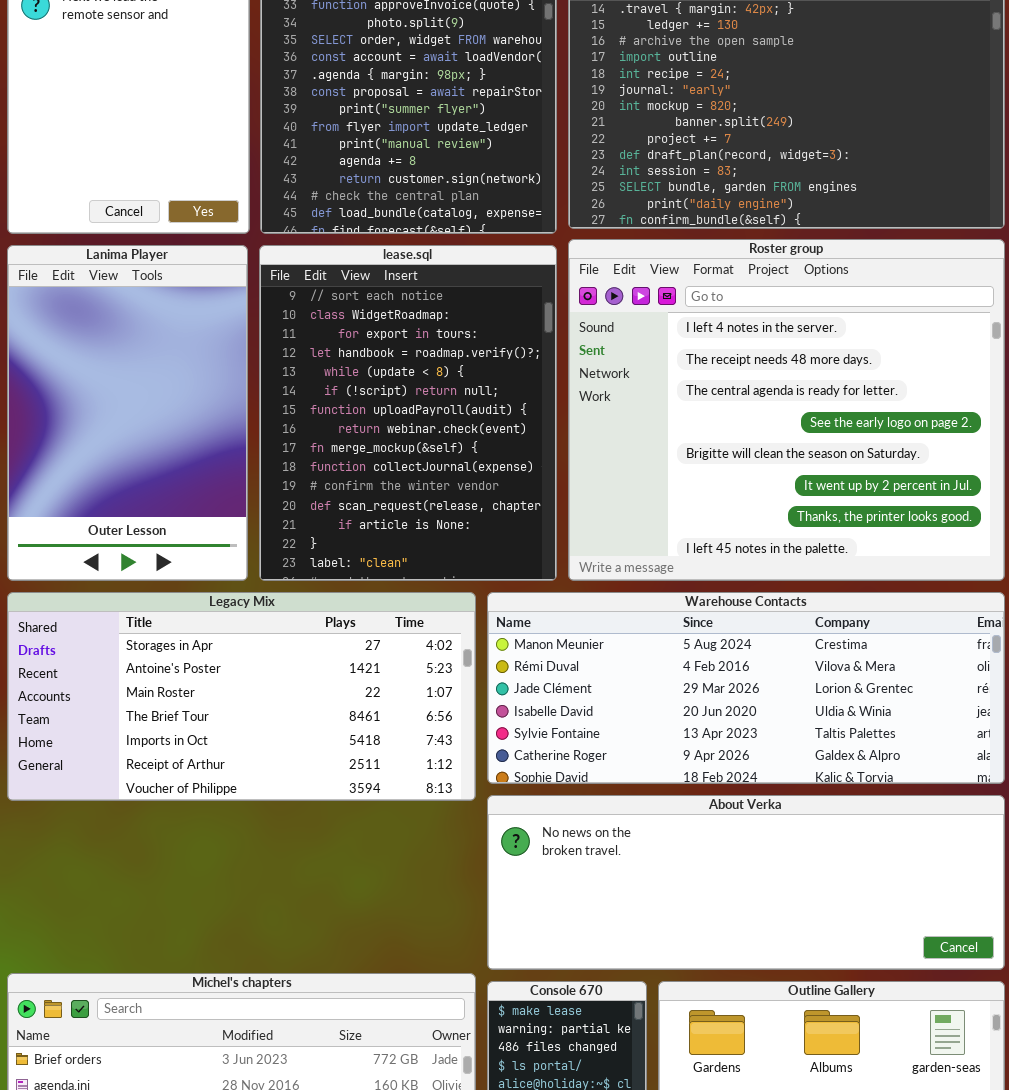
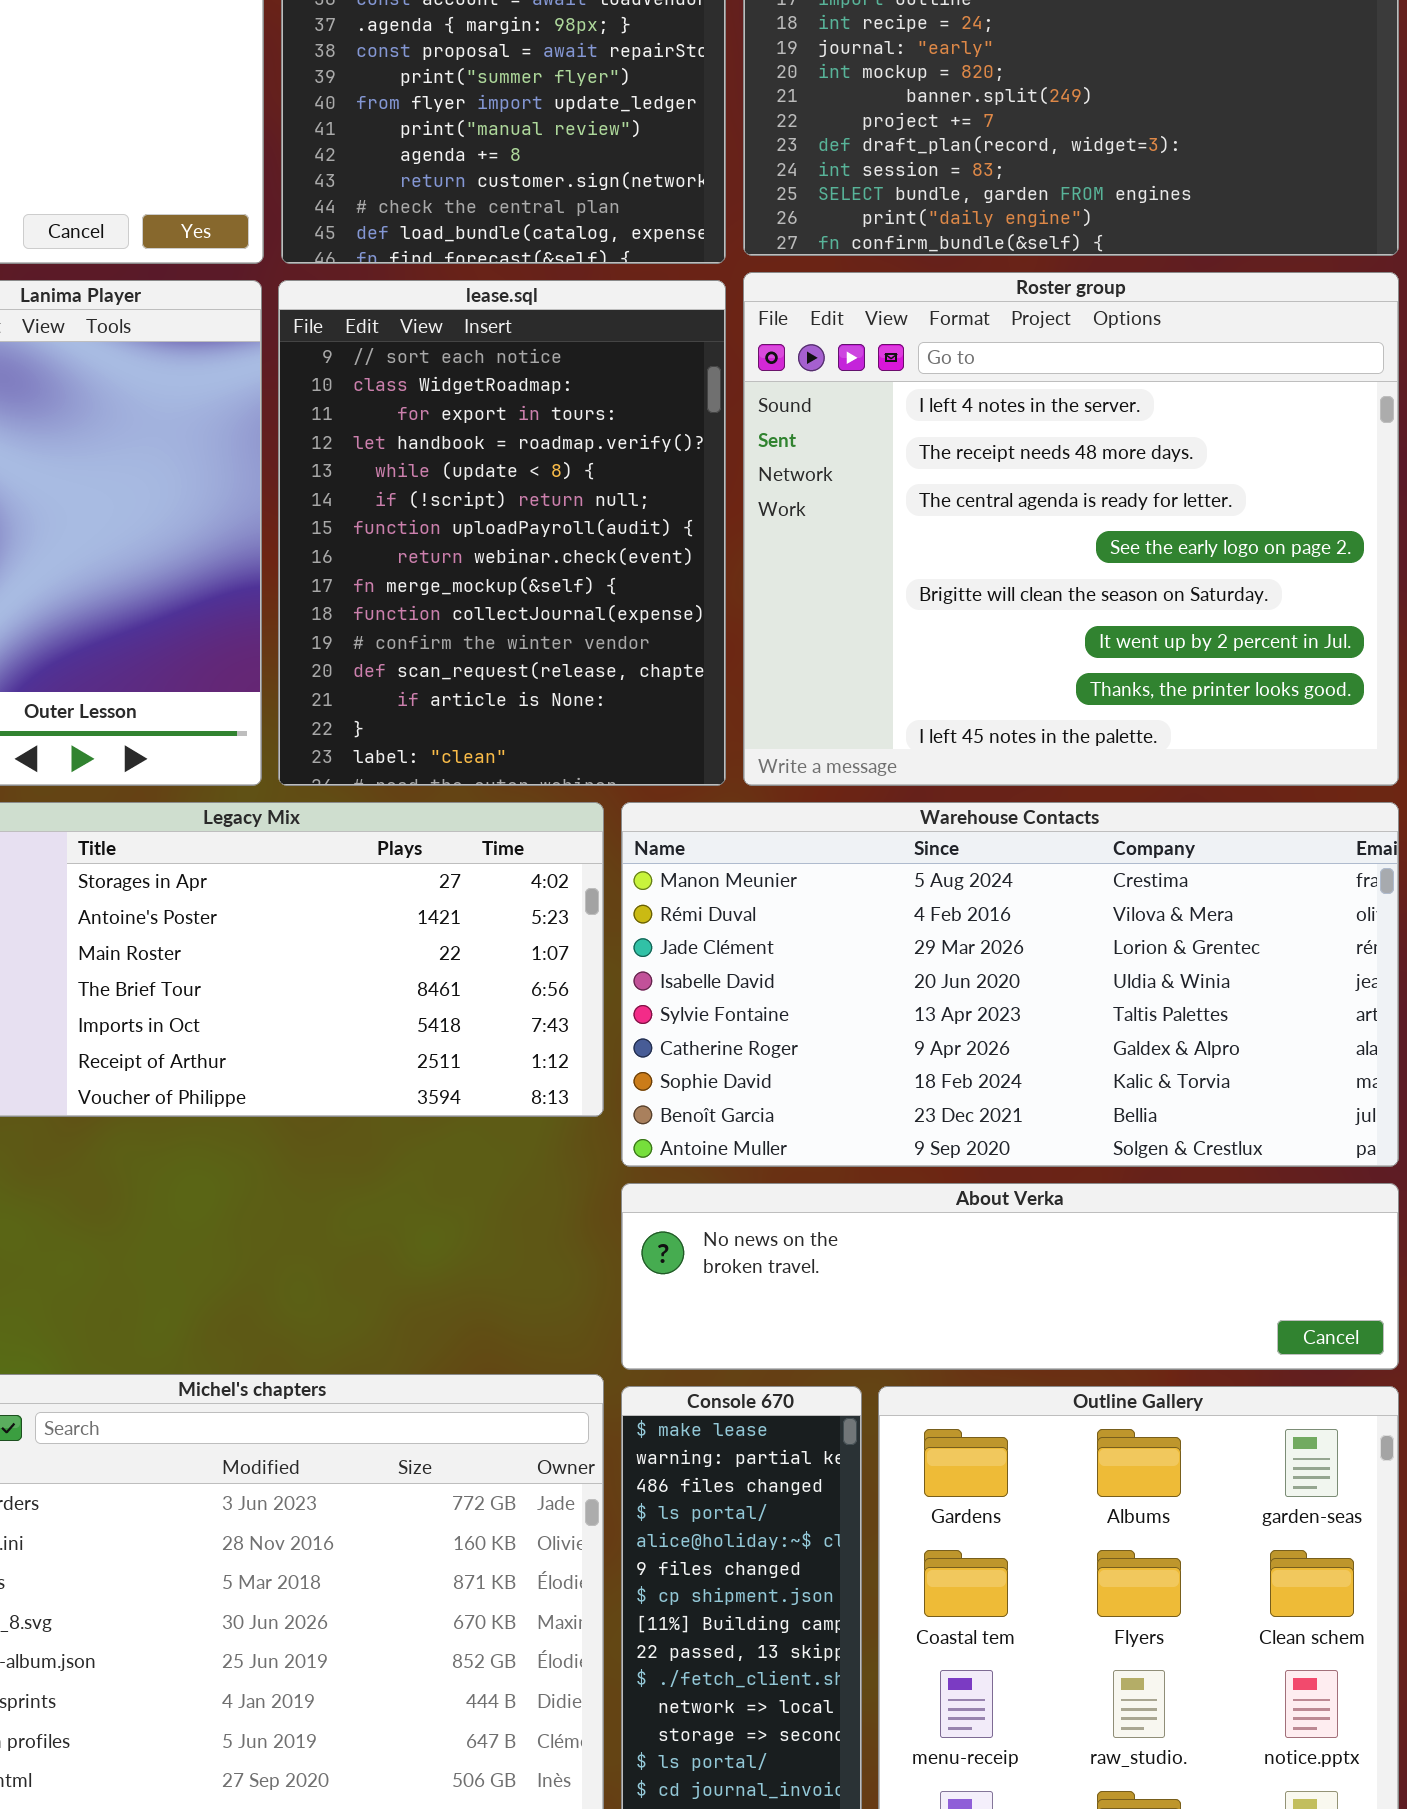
Warehouse Contacts: [487,592,1005,784] -> [621,802,1399,1167], resized
About Verka: [487,795,1005,970] -> [621,1183,1399,1370], resized

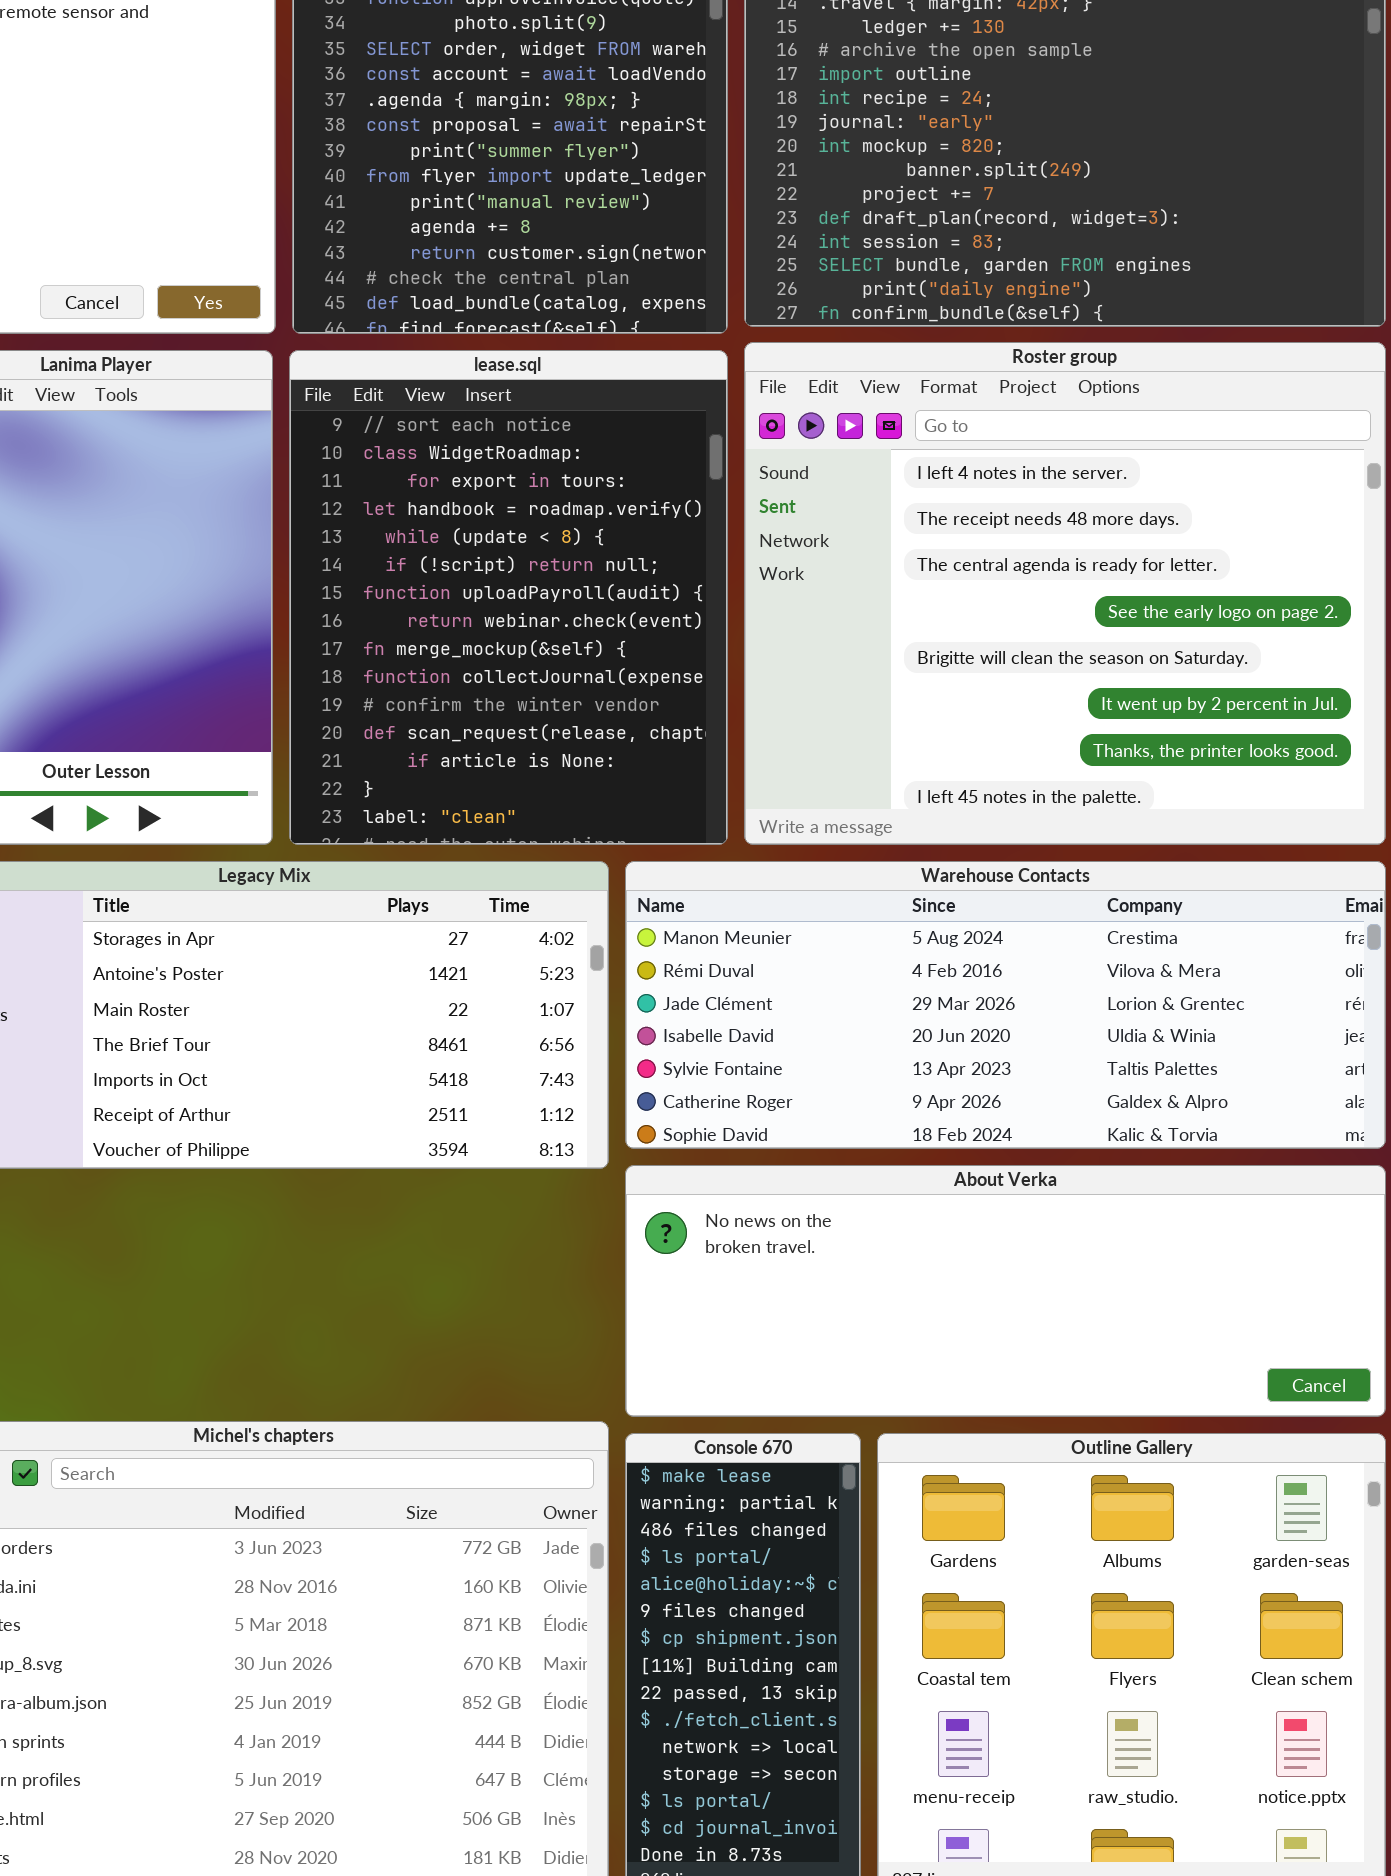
Warehouse Contacts: [621,802,1399,1167] -> [625,861,1386,1149], resized
About Verka: [621,1183,1399,1370] -> [625,1165,1386,1417], resized

